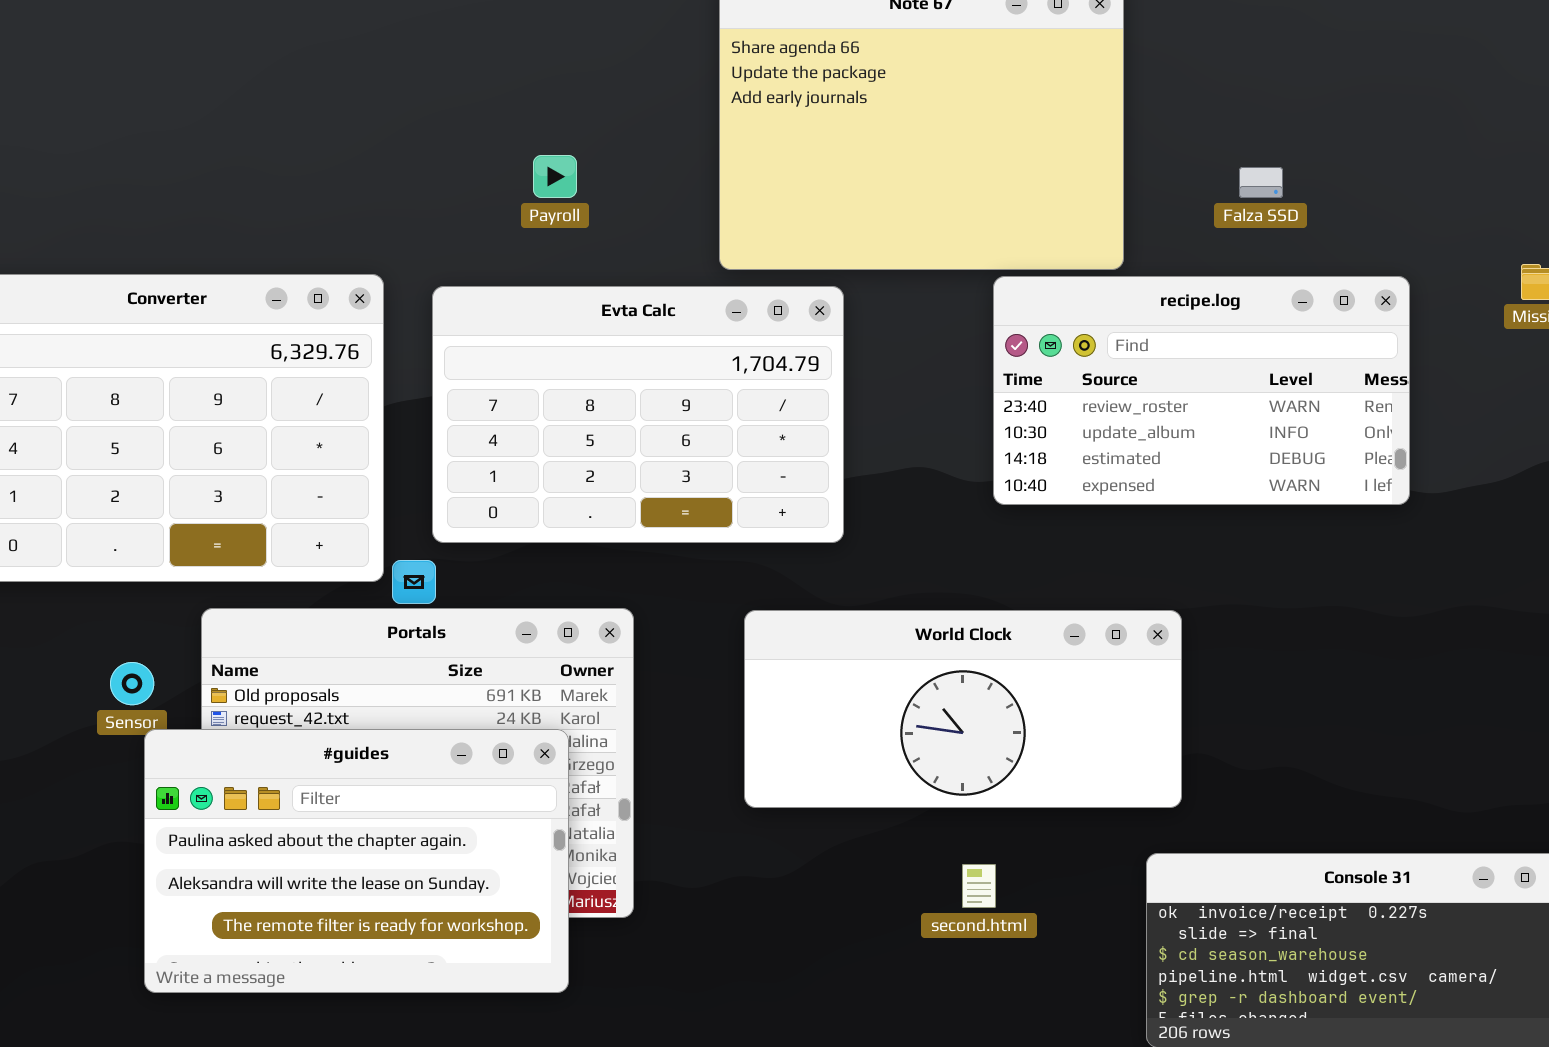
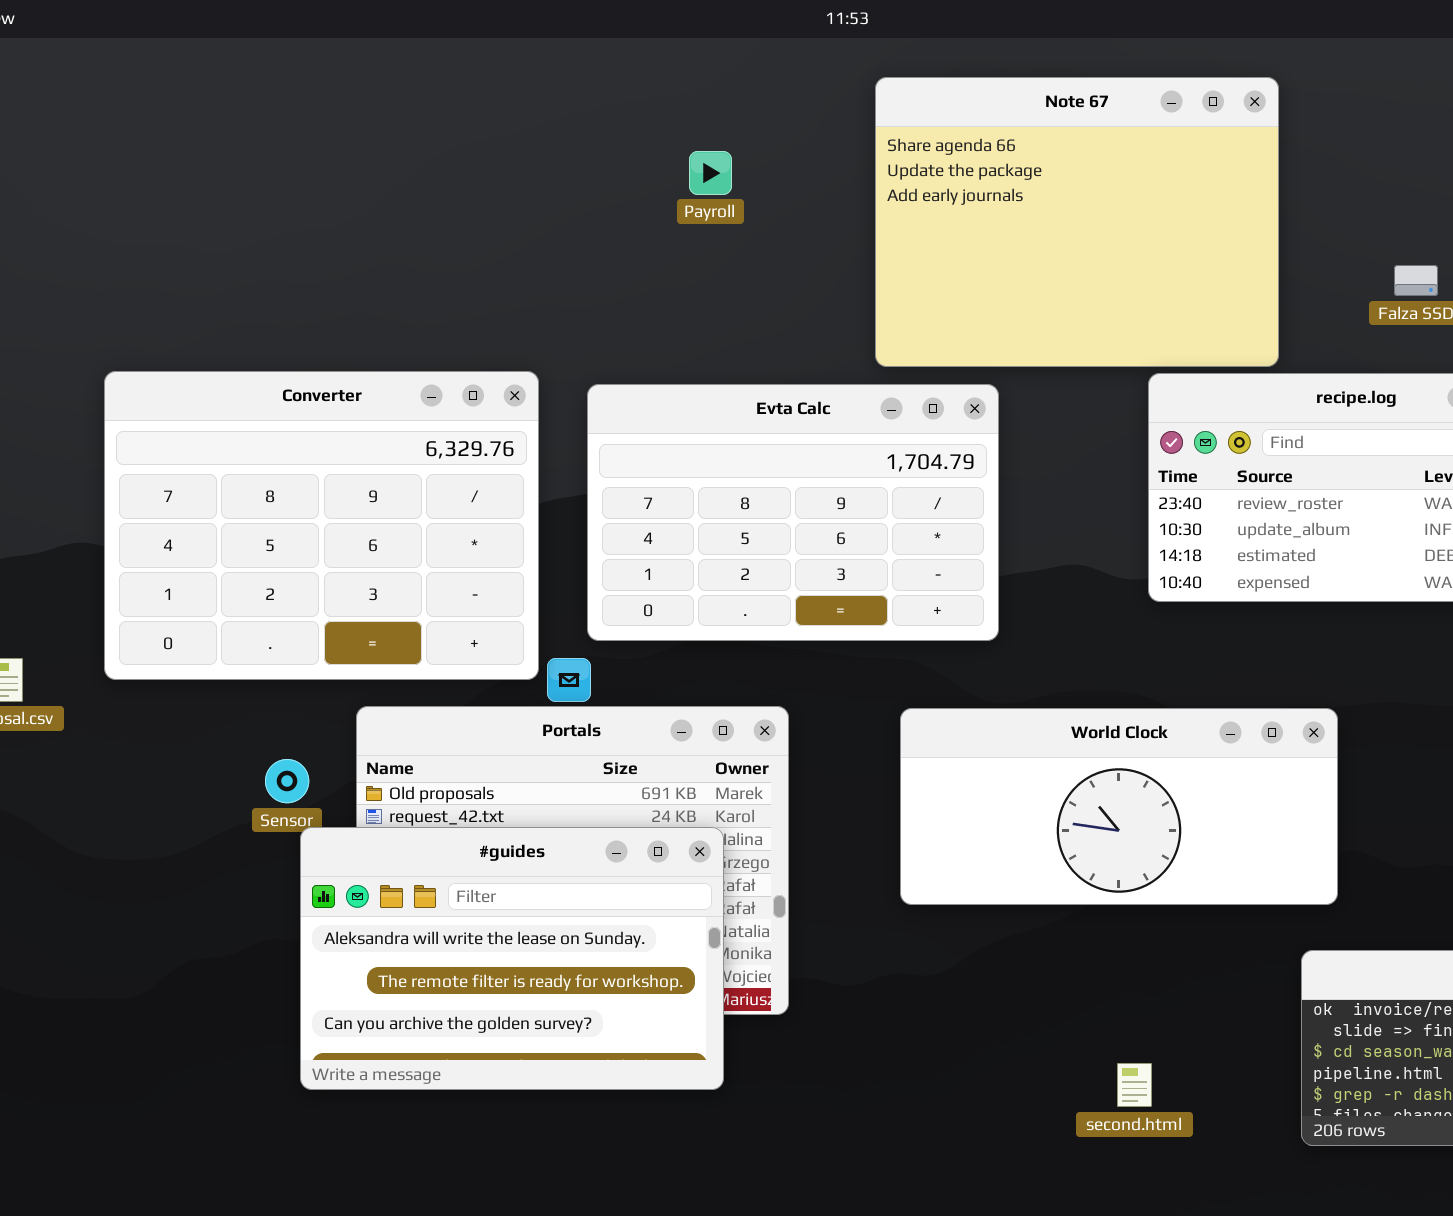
Payroll: [533,155,577,198] -> [689,151,732,195], moved
#guides: [144,729,569,993] -> [300,827,724,1090], scrolled down 1 row
second.html: [962,864,996,908] -> [1117,1063,1152,1107], moved

